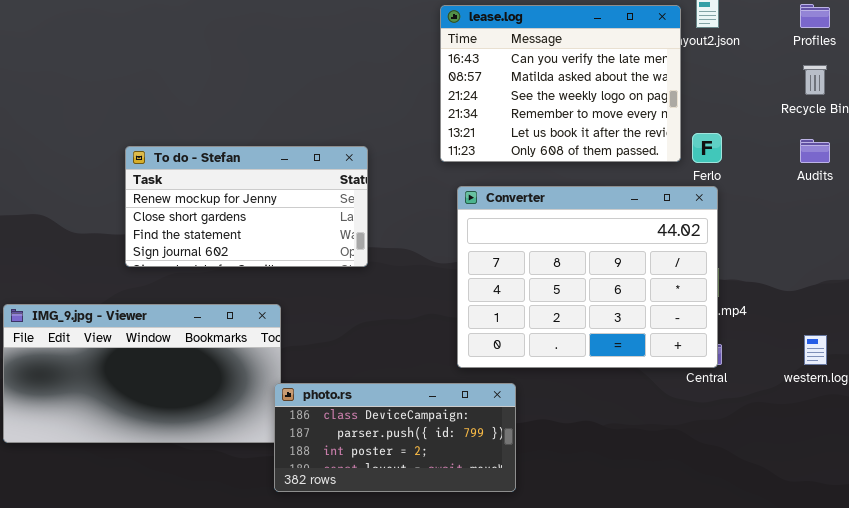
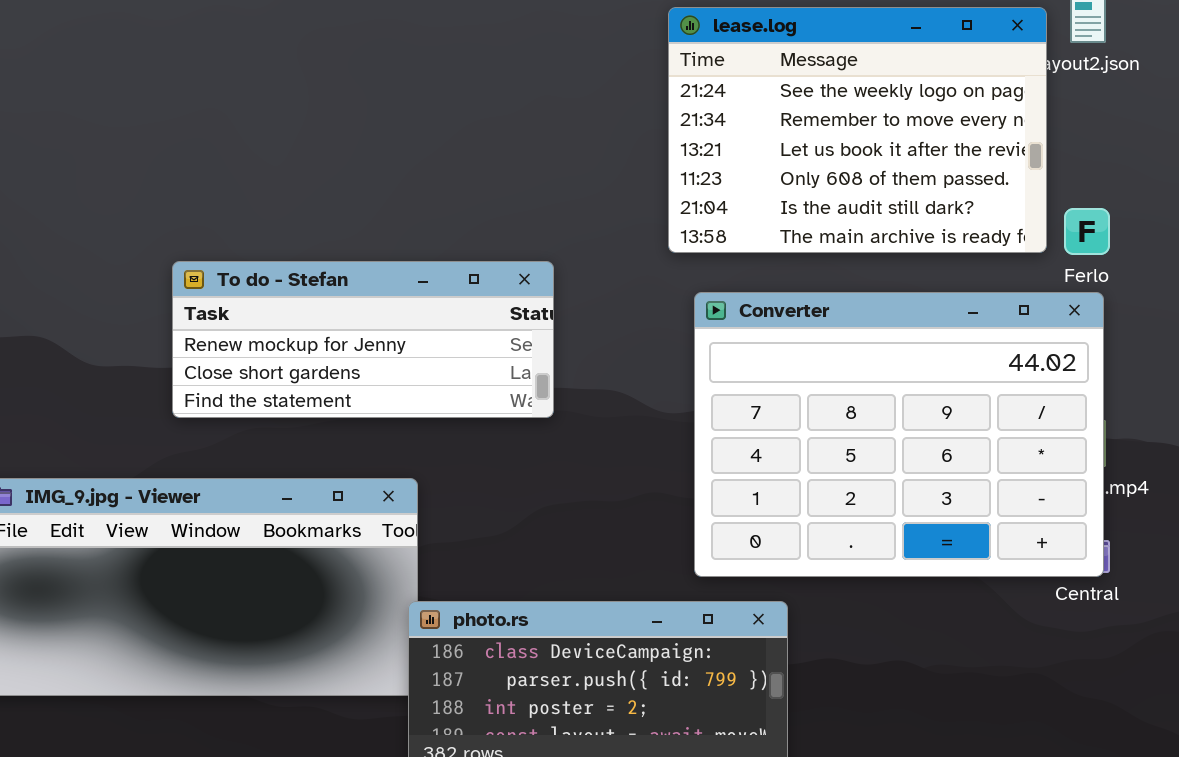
lease.log: [440,5,681,162] -> [668,7,1047,253], scrolled down 2 rows
To do - Stefan: [125,146,368,267] -> [172,261,554,418], resized

